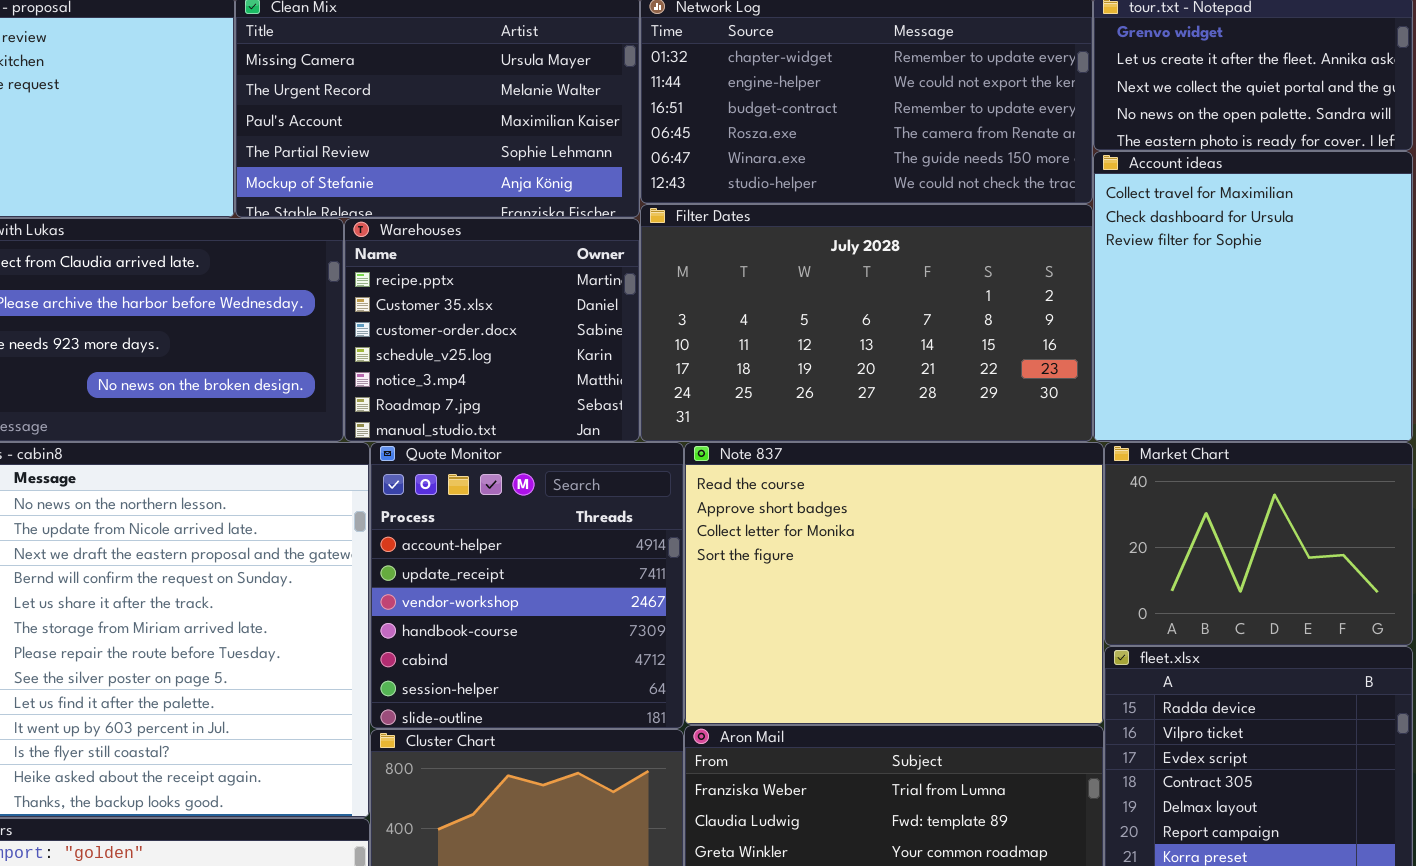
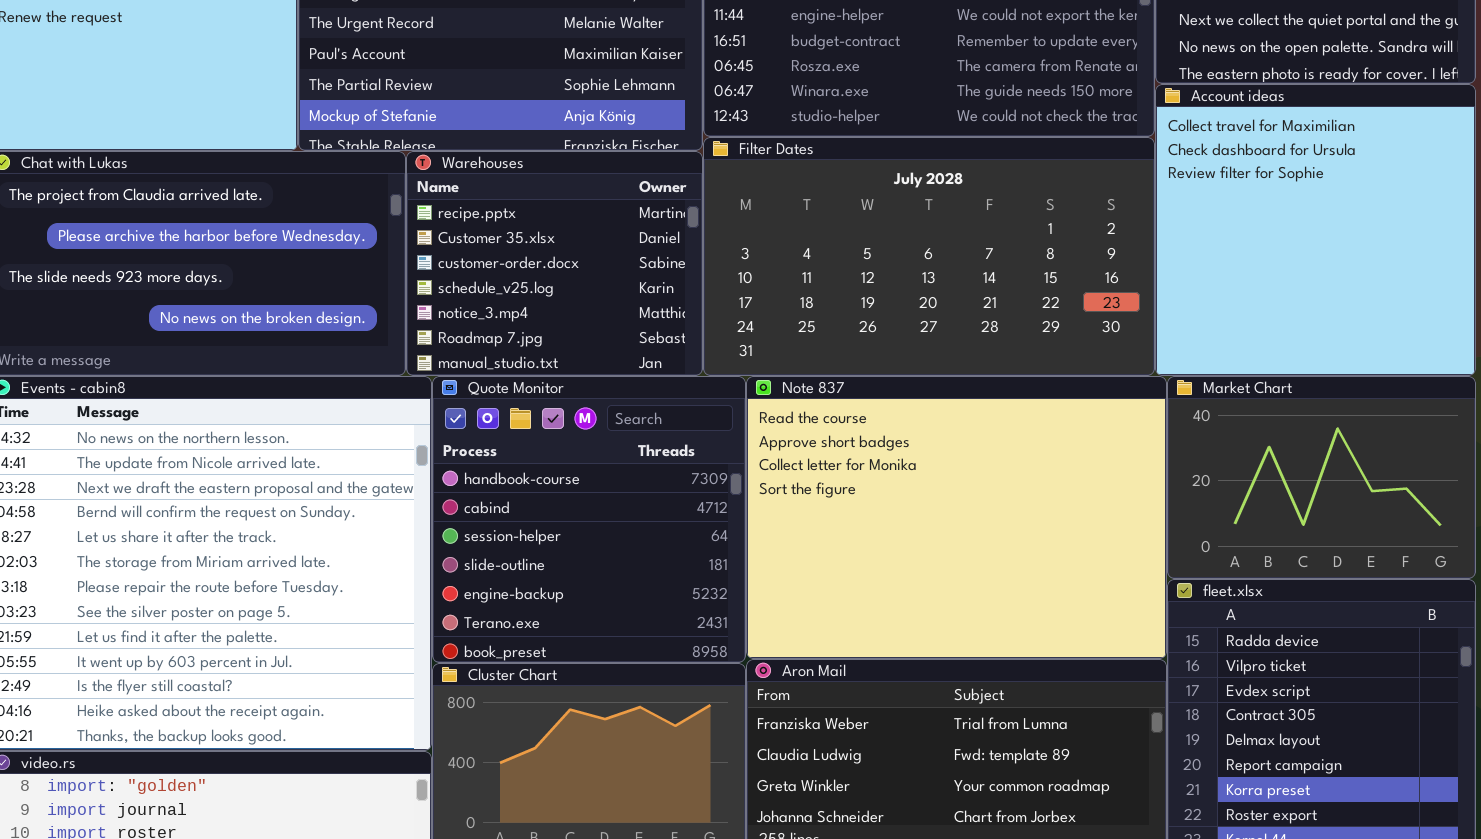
Quote Monitor: [370,442,684,729] -> [432,376,746,663], scrolled down 3 rows

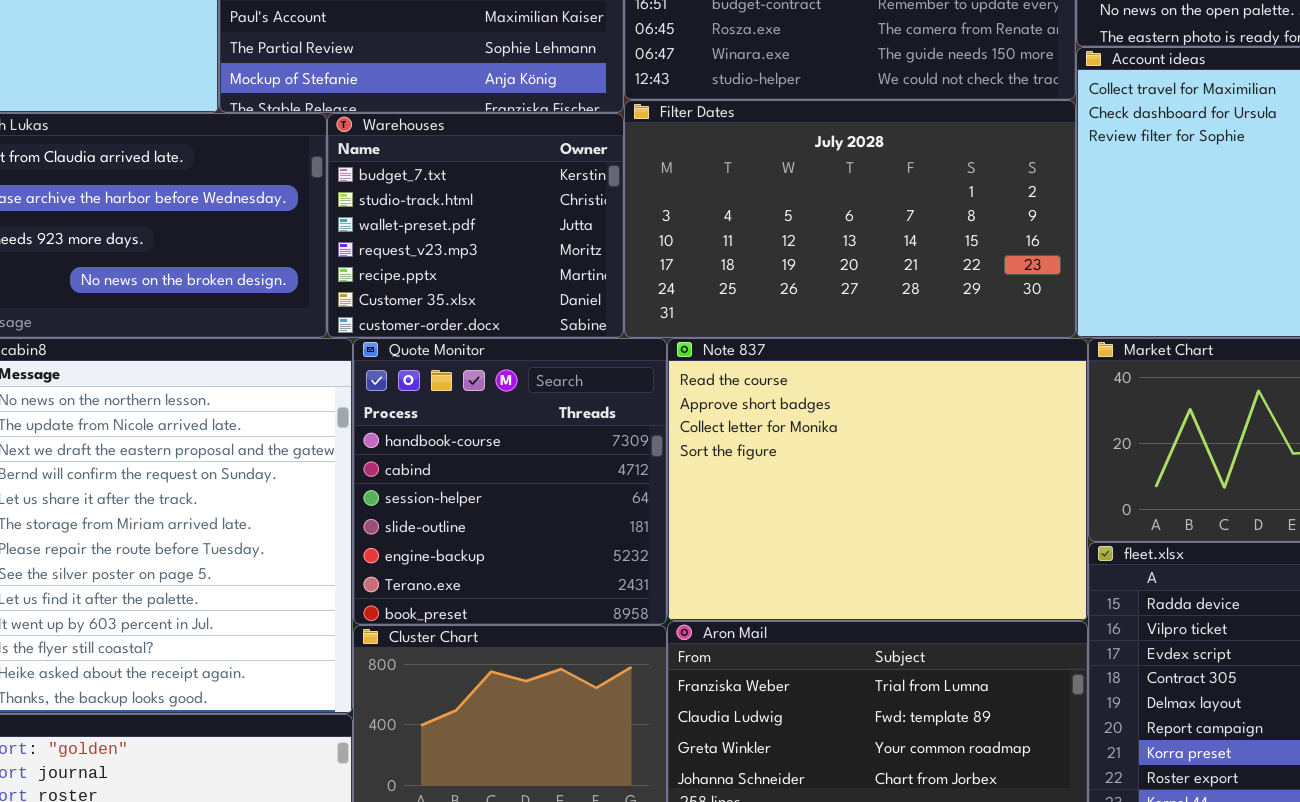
Warehouses: [406,151,703,376] -> [327,113,624,338], scrolled up 4 rows

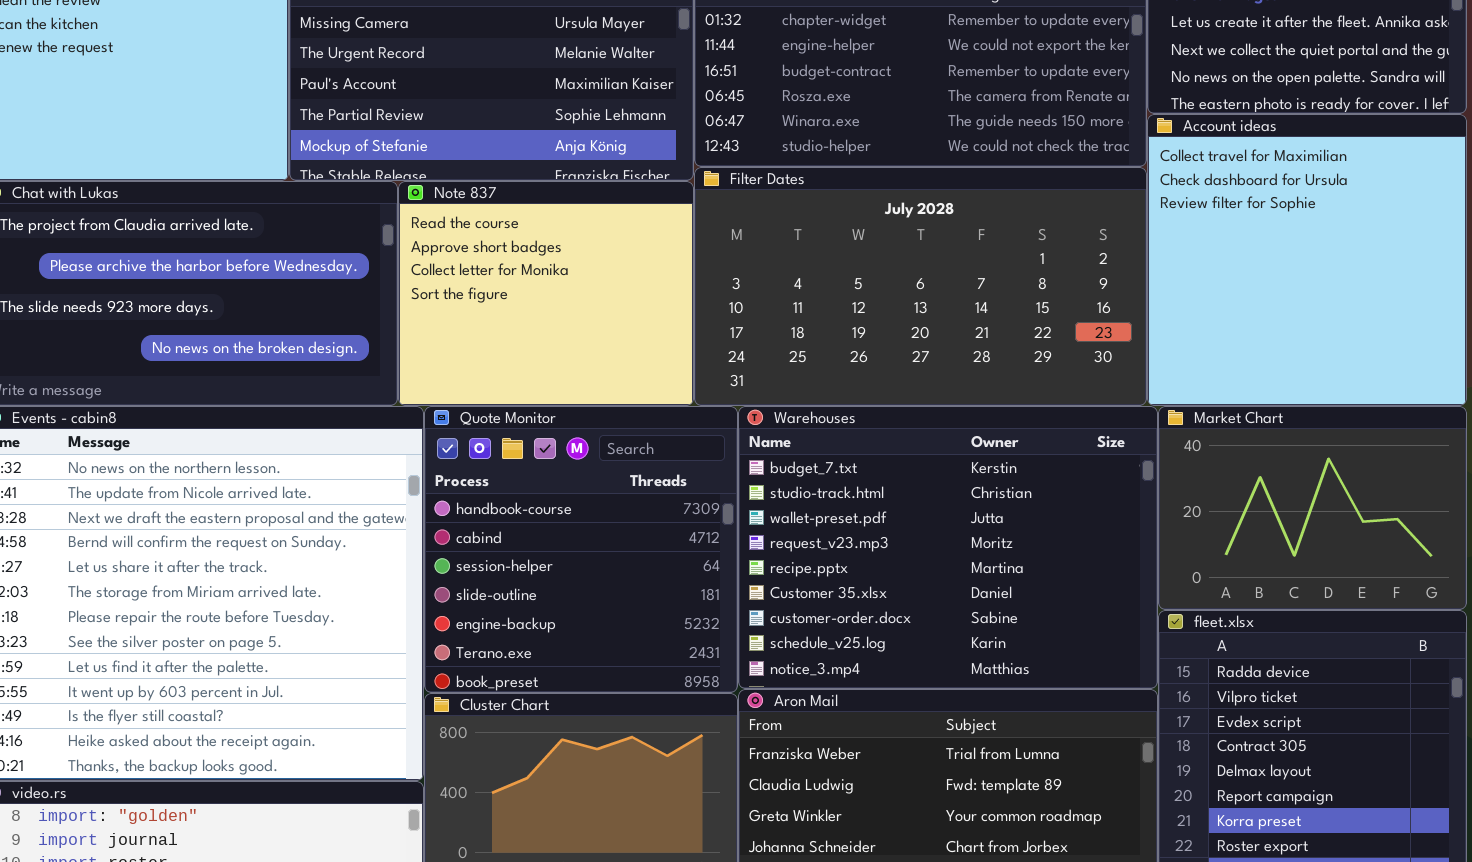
Warehouses: [327,113,624,338] -> [738,406,1158,689], moved, resized
Note 837: [667,338,1088,621] -> [398,181,694,406], moved, resized

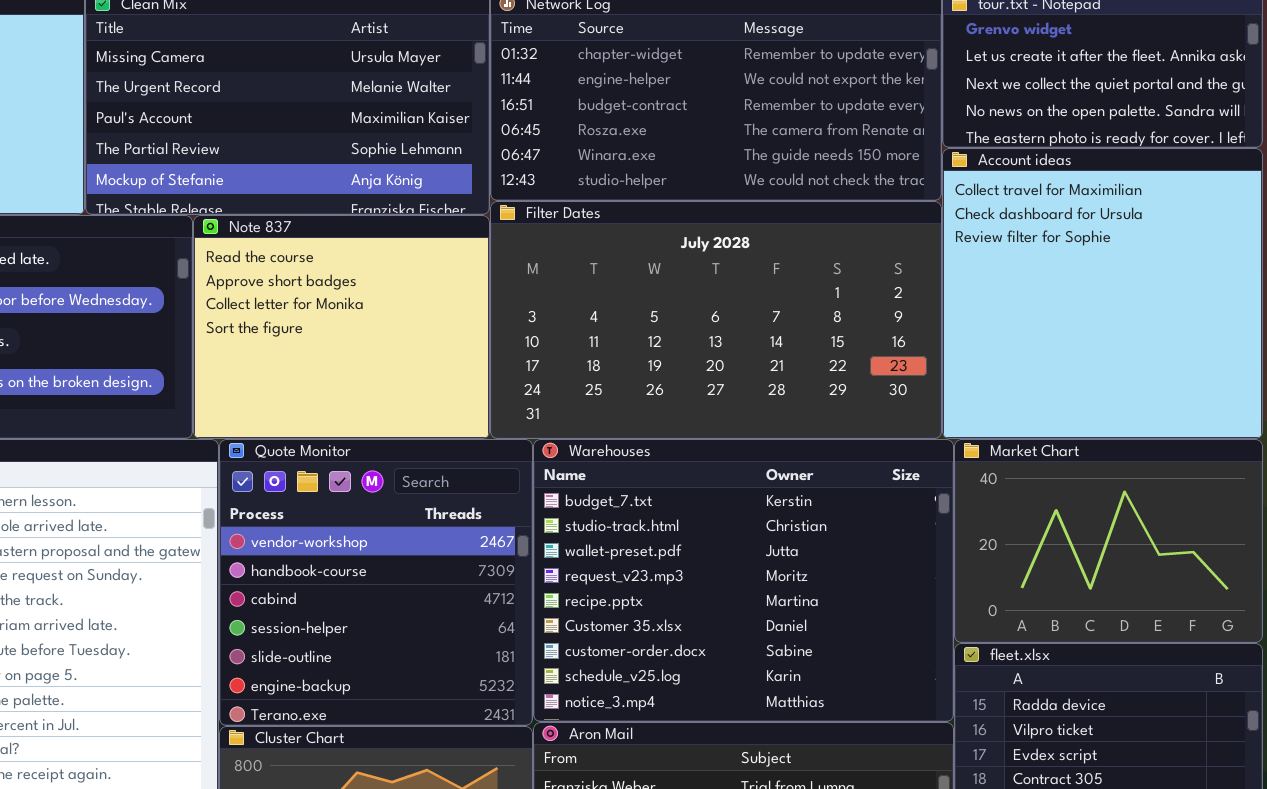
Quote Monitor: [424,406,738,693] -> [219,439,533,726], scrolled up 1 row

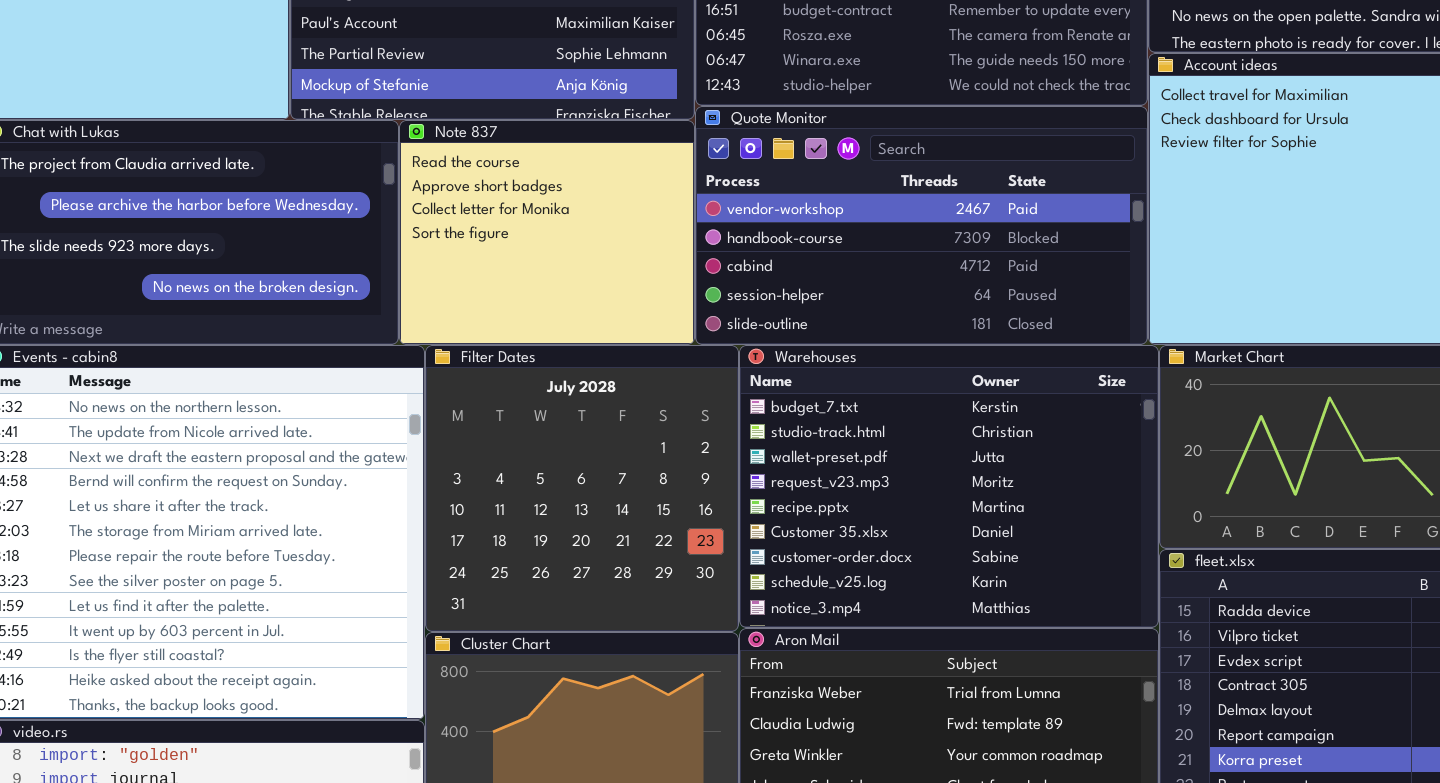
Filter Dates: [490,201,942,439] -> [425,345,739,632], moved, resized
Quote Monitor: [219,439,533,726] -> [695,106,1148,345], moved, resized

